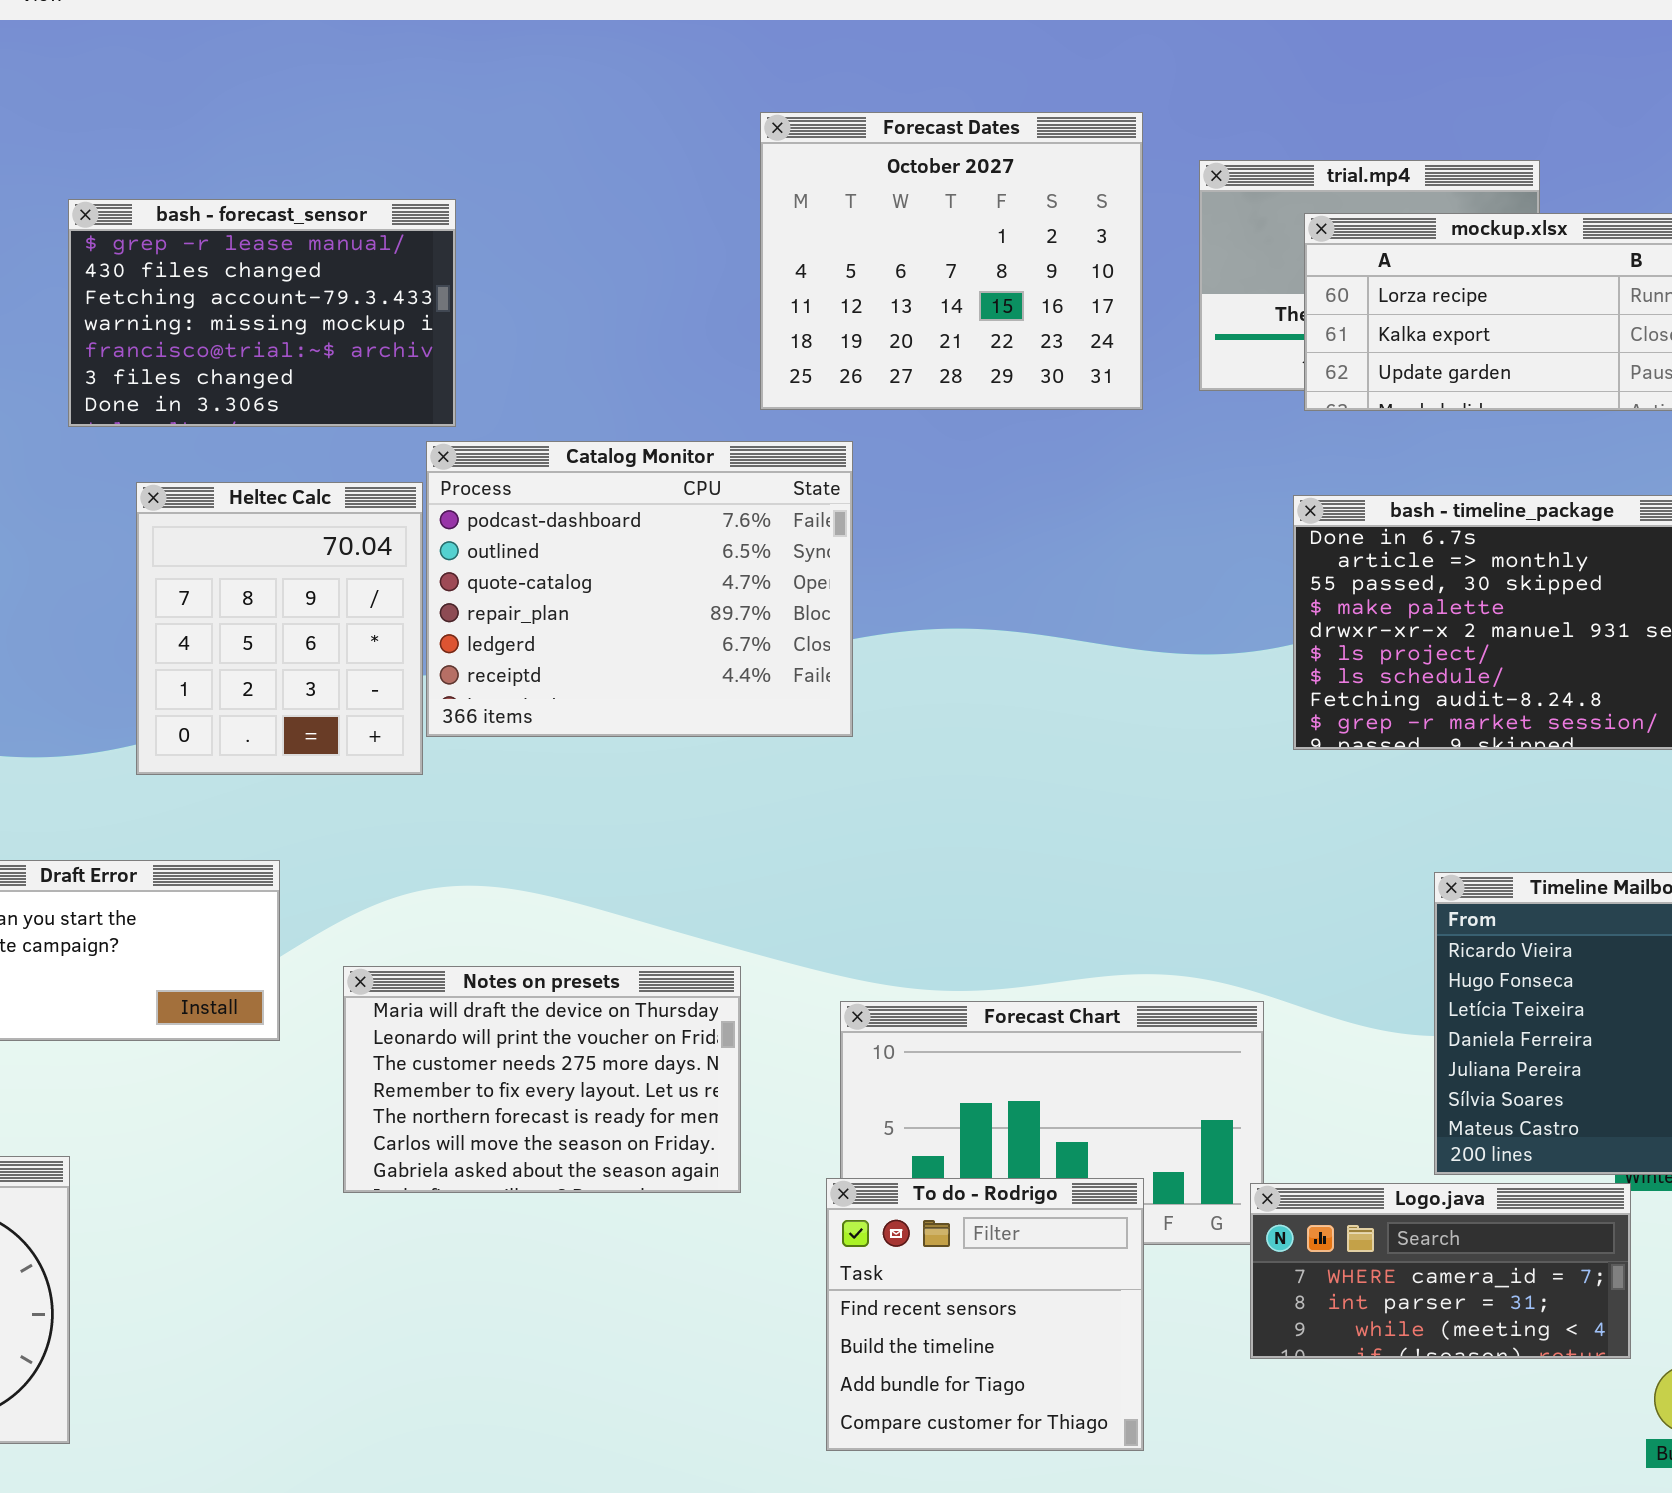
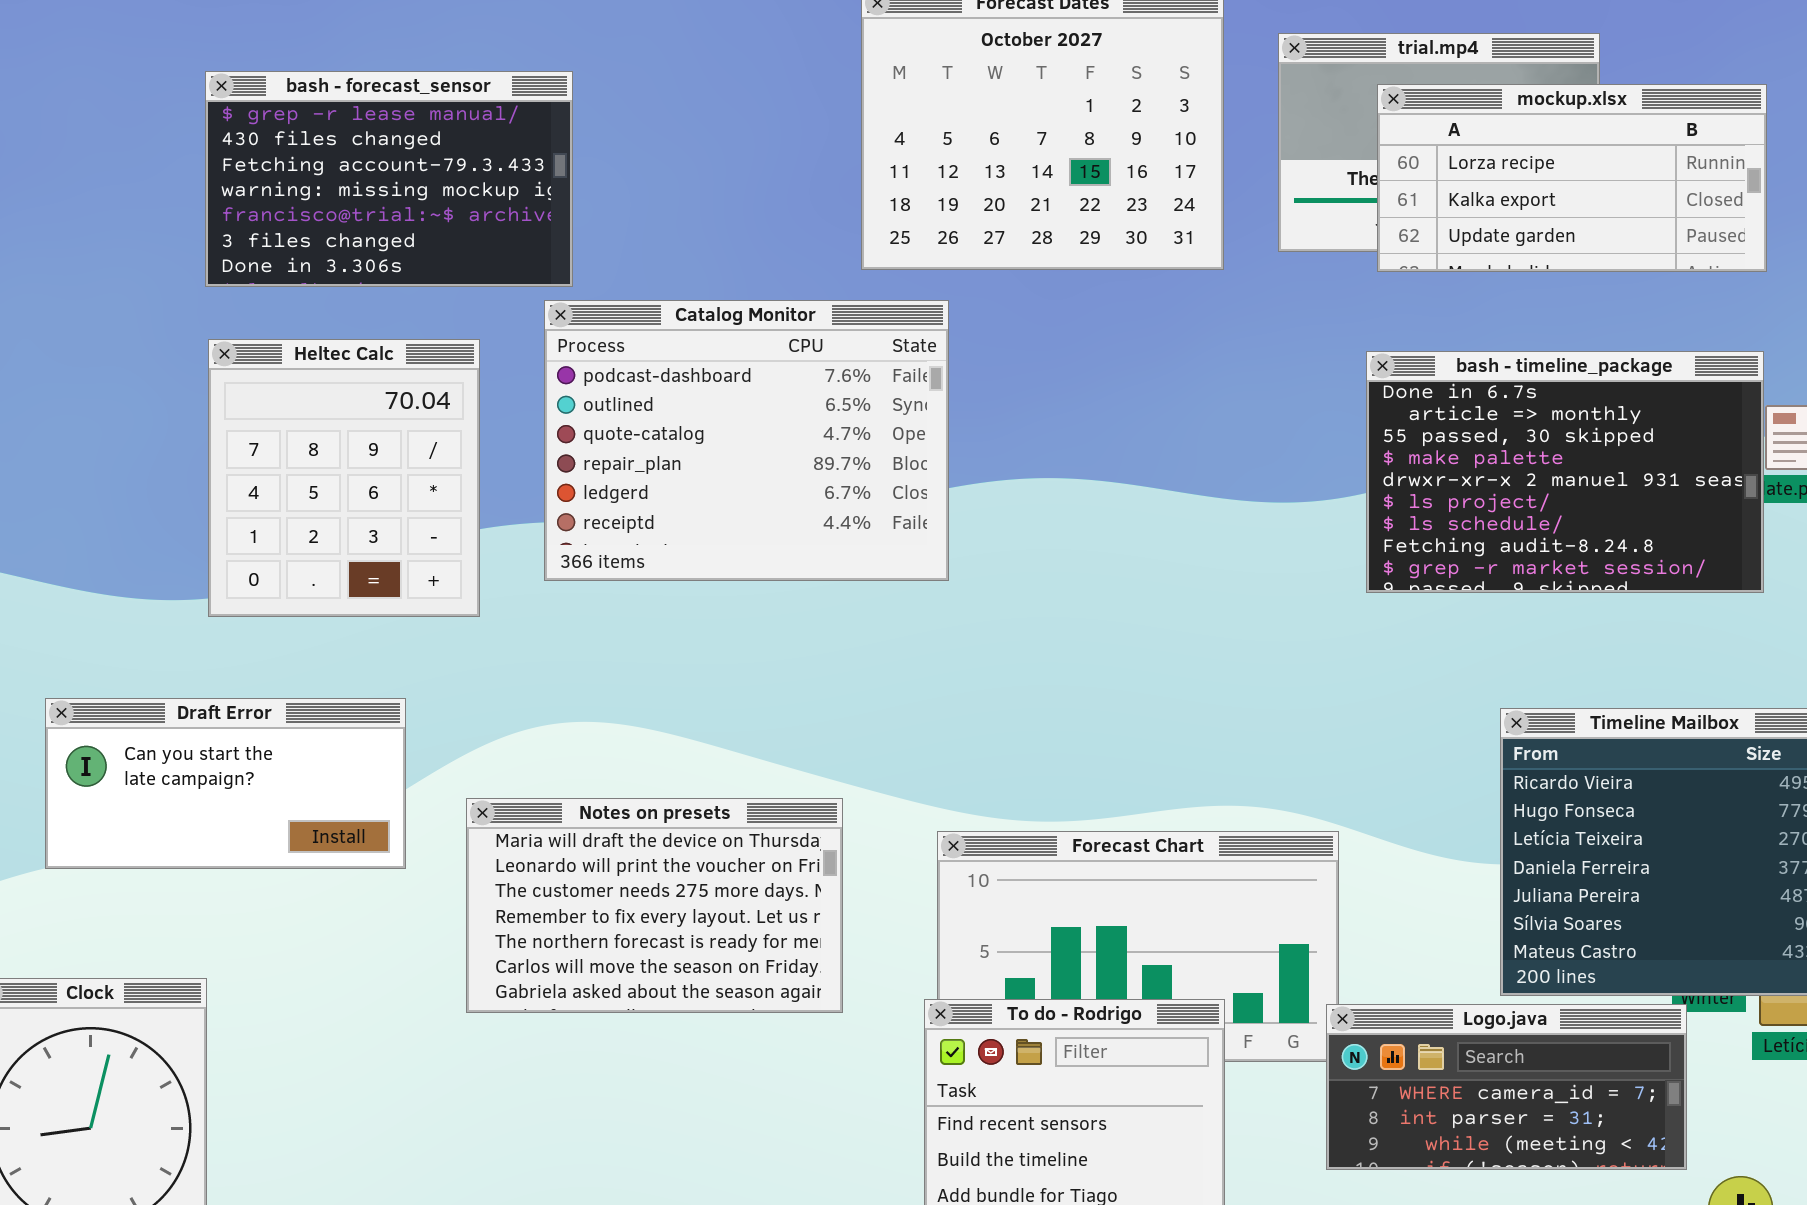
Heltec Calc: [136,482,423,775] -> [208,339,480,617], moved

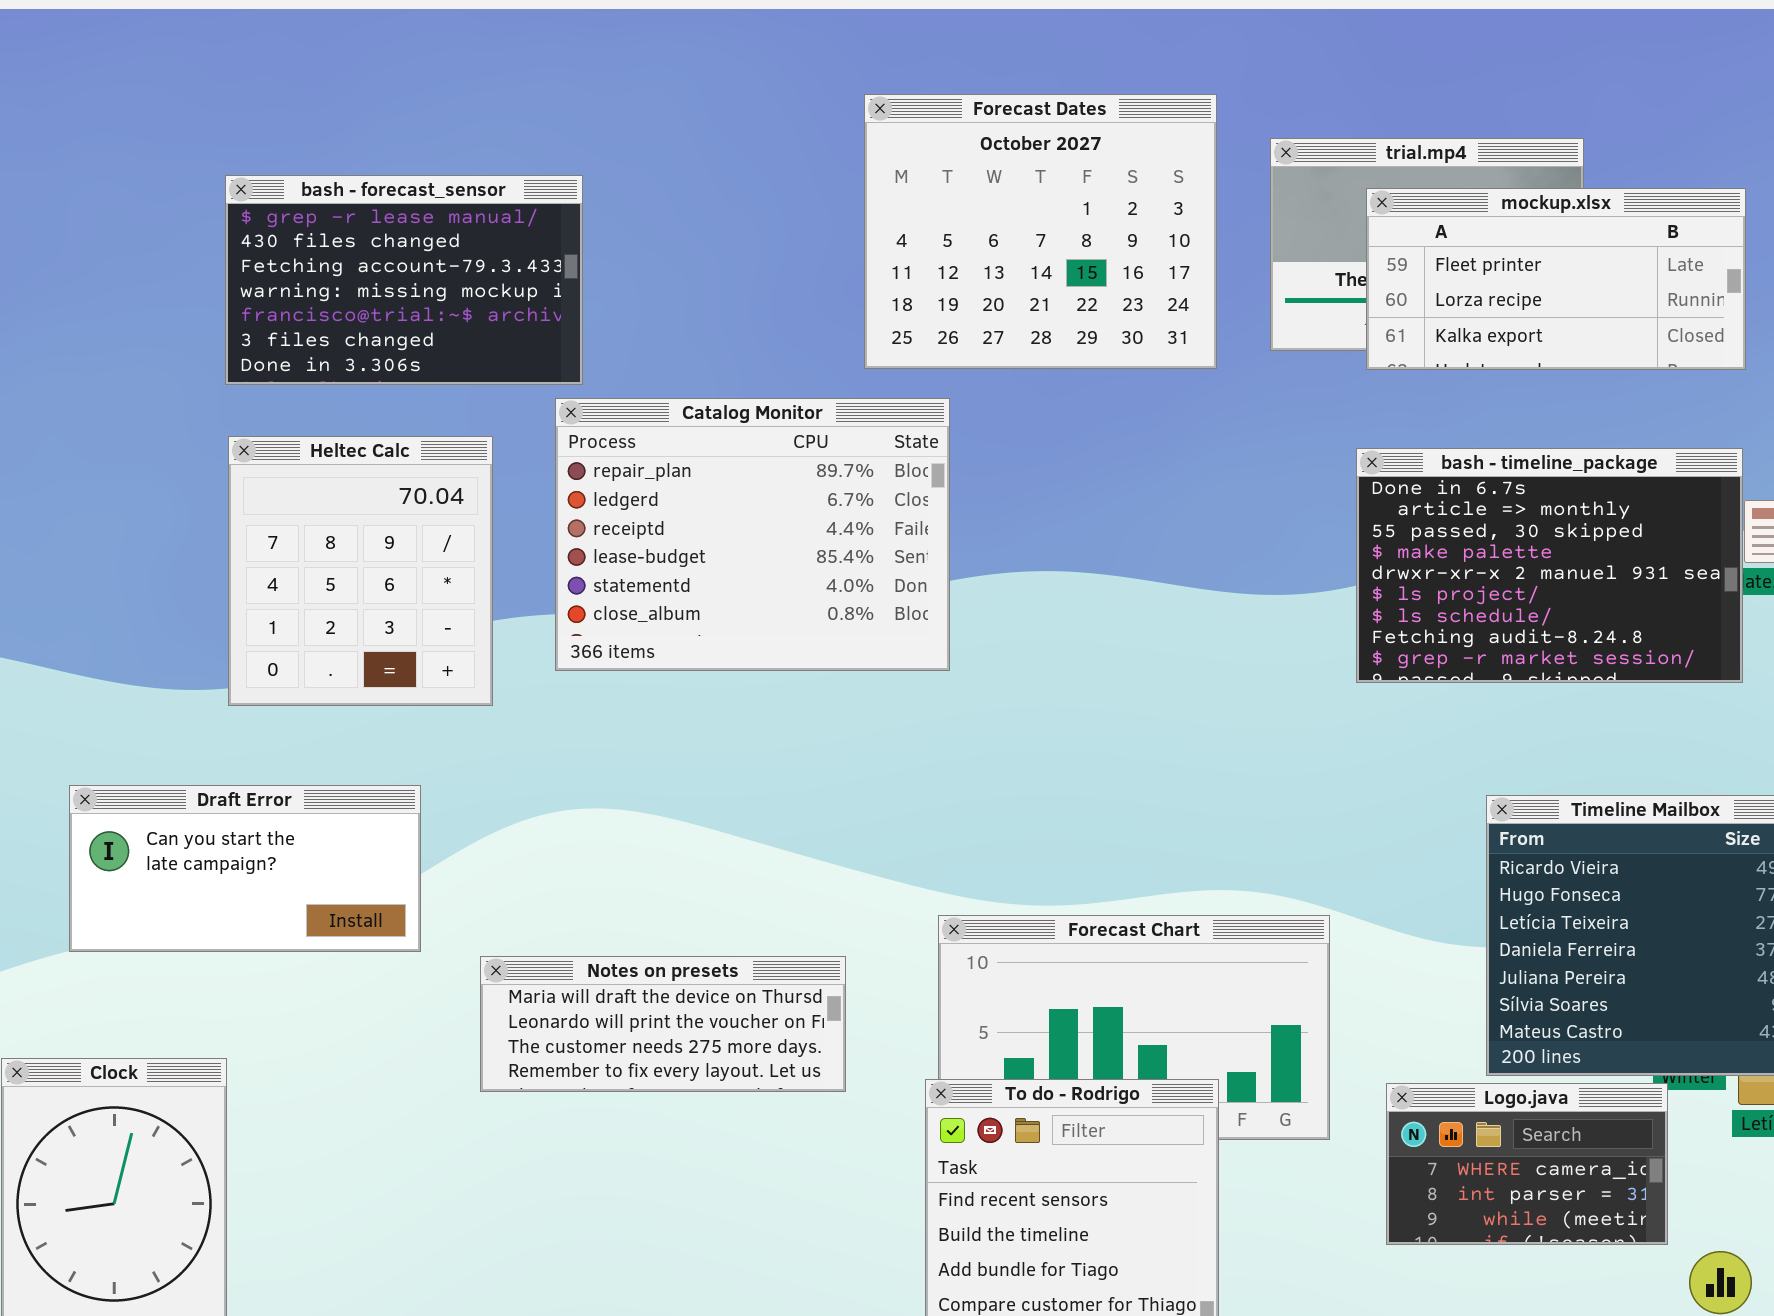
mockup.xlsx: [1377,84,1767,272] -> [1366,188,1746,370], scrolled up 1 row
Catalog Monitor: [544,300,949,581] -> [555,398,950,671], scrolled down 3 rows
Notes on presets: [466,798,843,1013] -> [480,956,846,1092], resized
Logo.java: [1326,1004,1687,1170] -> [1386,1083,1668,1245], resized

